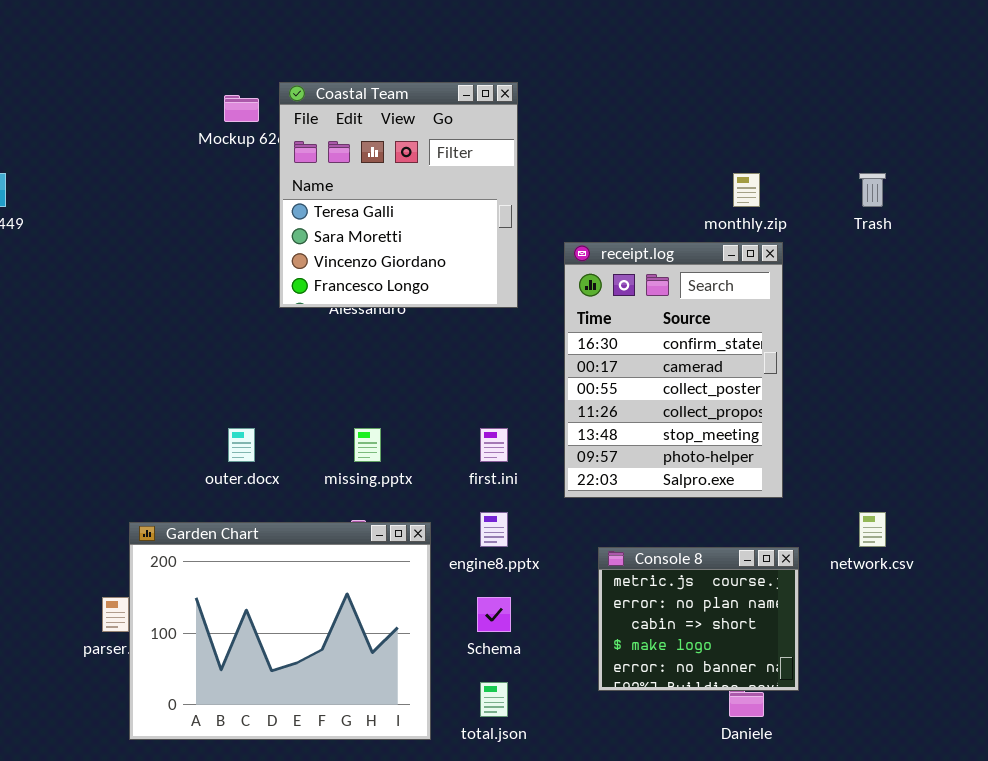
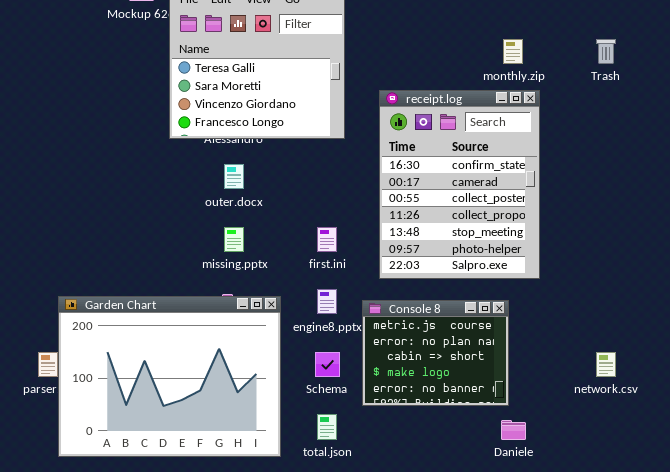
outer.docx: [228,428,255,462] -> [224,164,244,189], moved
network.csv: [859,512,886,547] -> [596,352,616,377], moved
Console 8: [598,547,799,691] -> [362,300,509,406], moved

